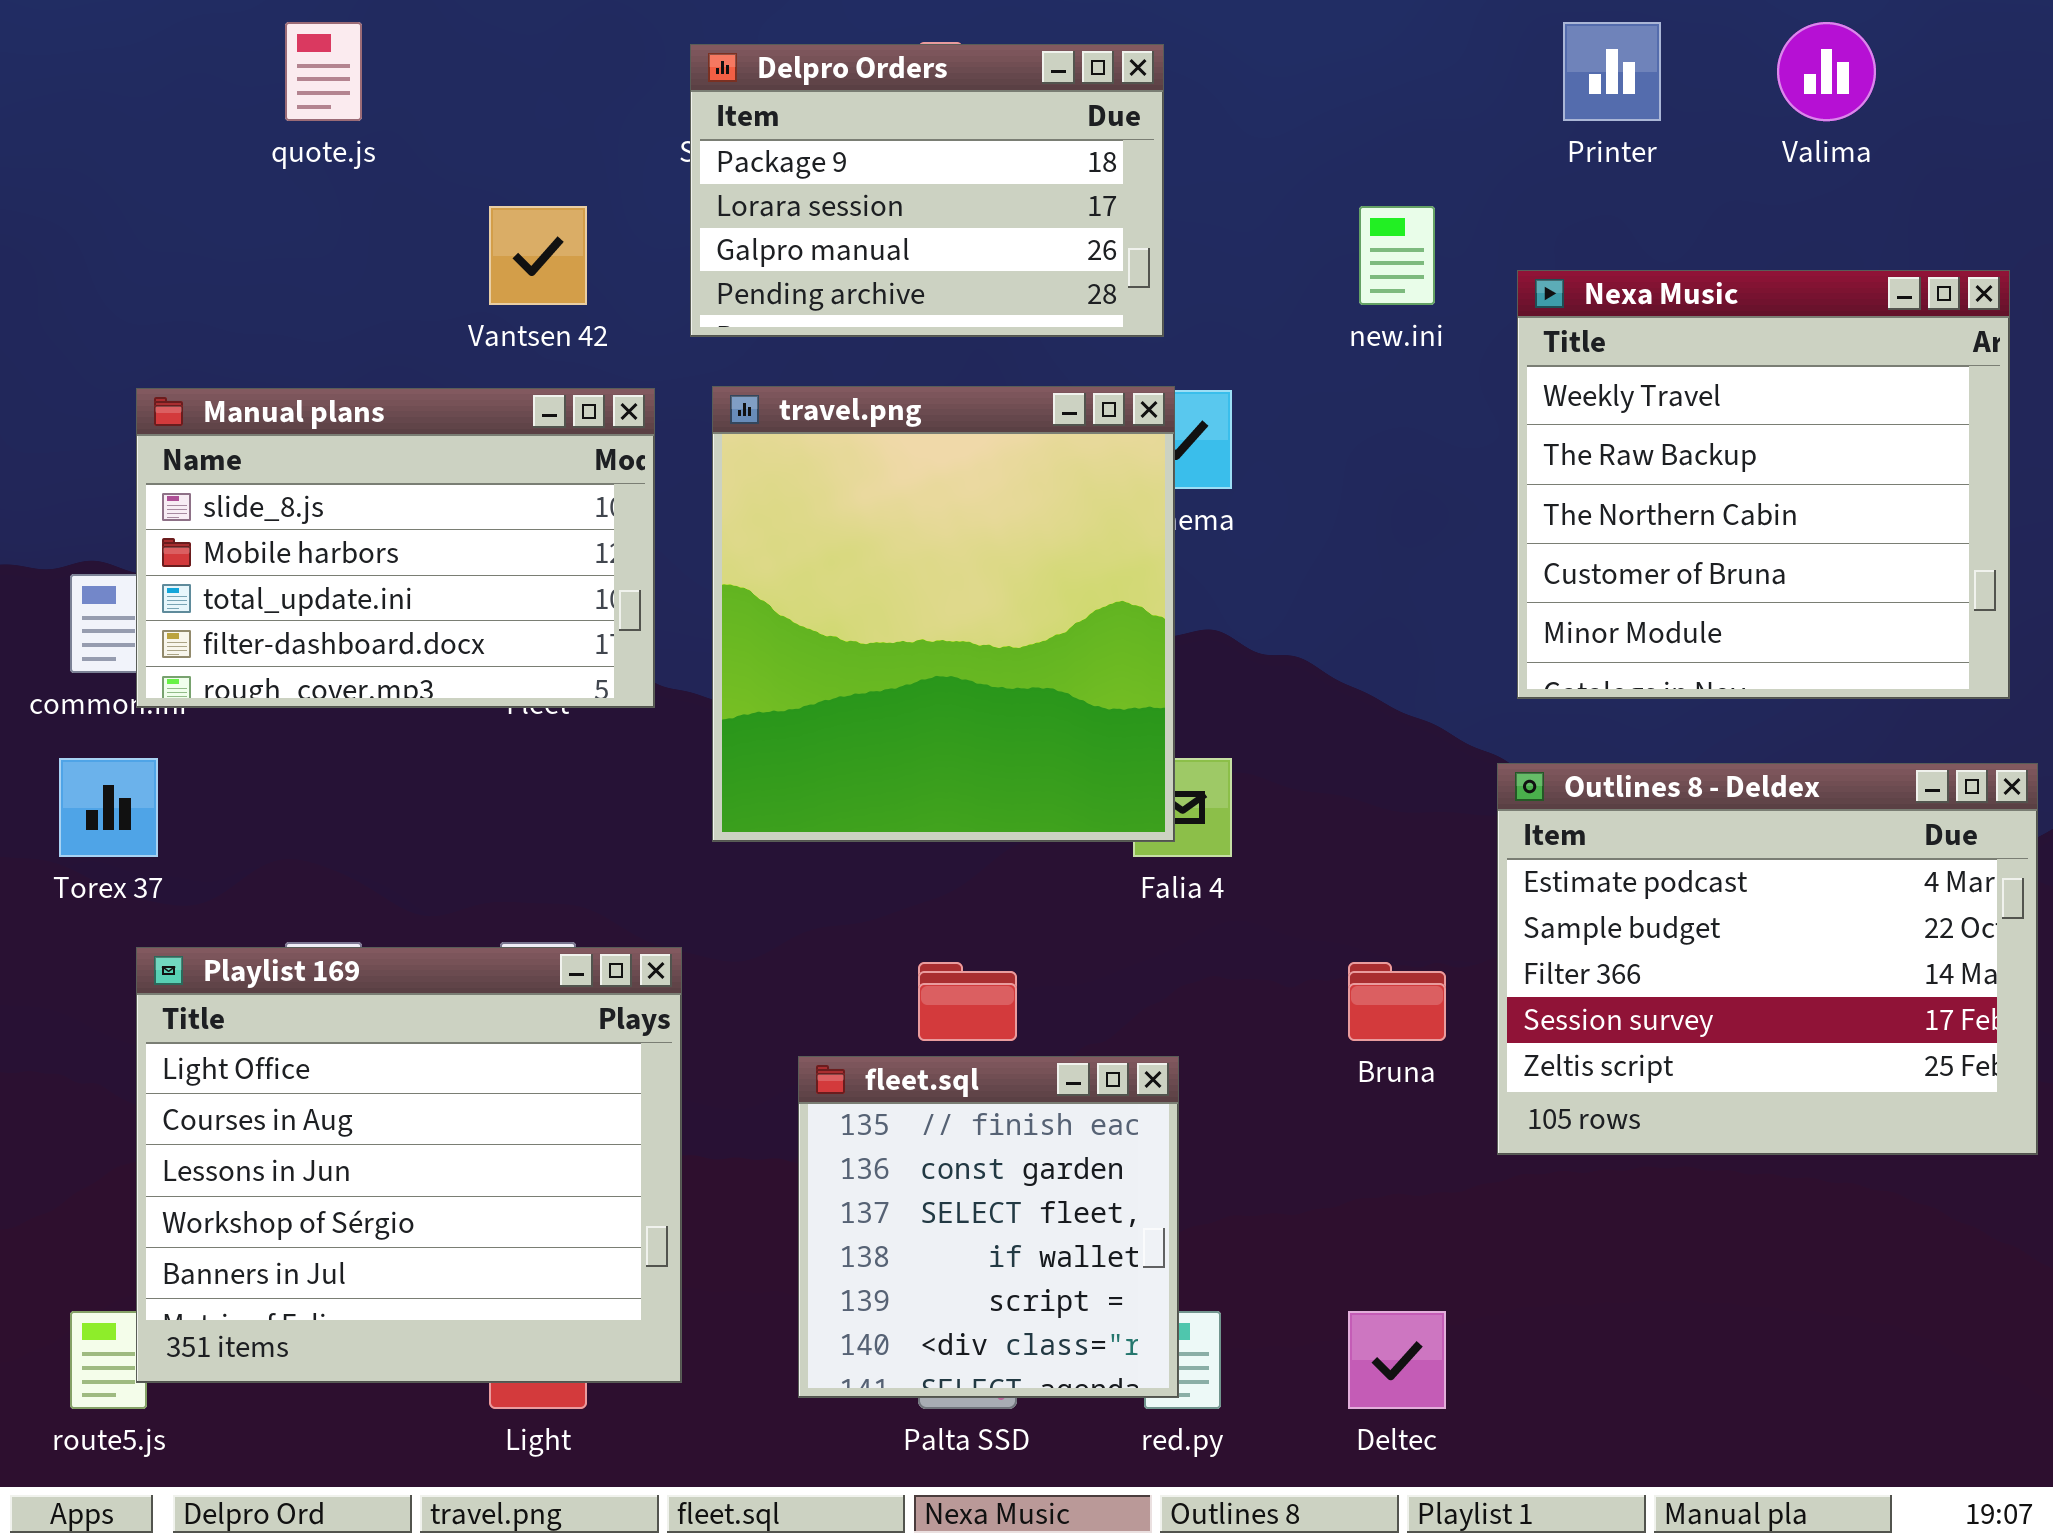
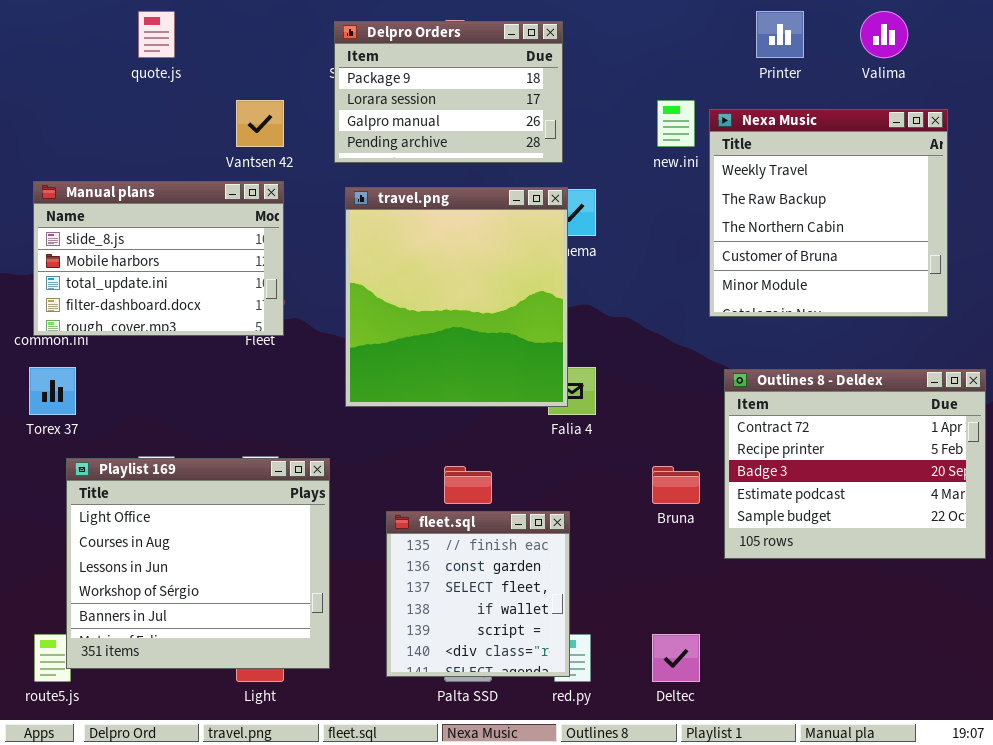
Nexa Music: [1517,270,2010,699] -> [709,109,948,317], moved
Manual plans: [136,388,655,708] -> [33,181,284,336], moved
Outlines 8 - Deldex: [1497,763,2038,1155] -> [724,369,986,559], scrolled up 3 rows

